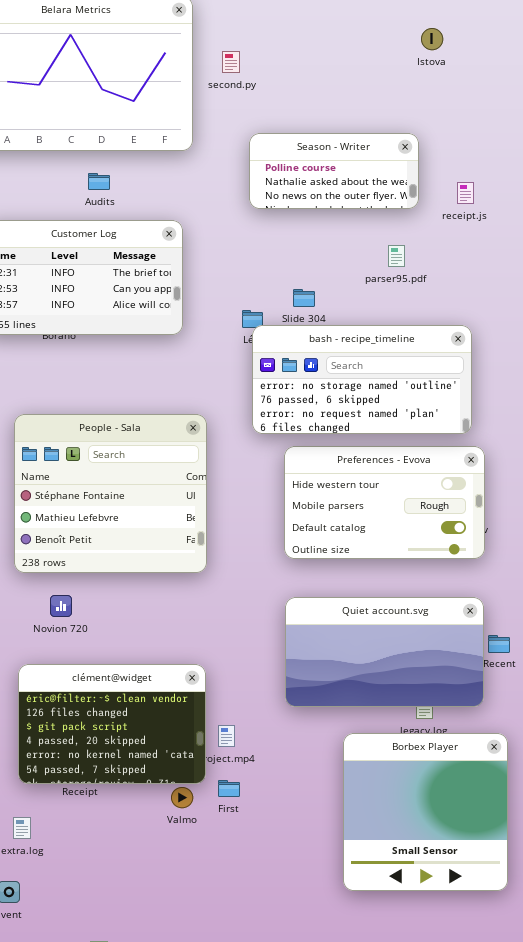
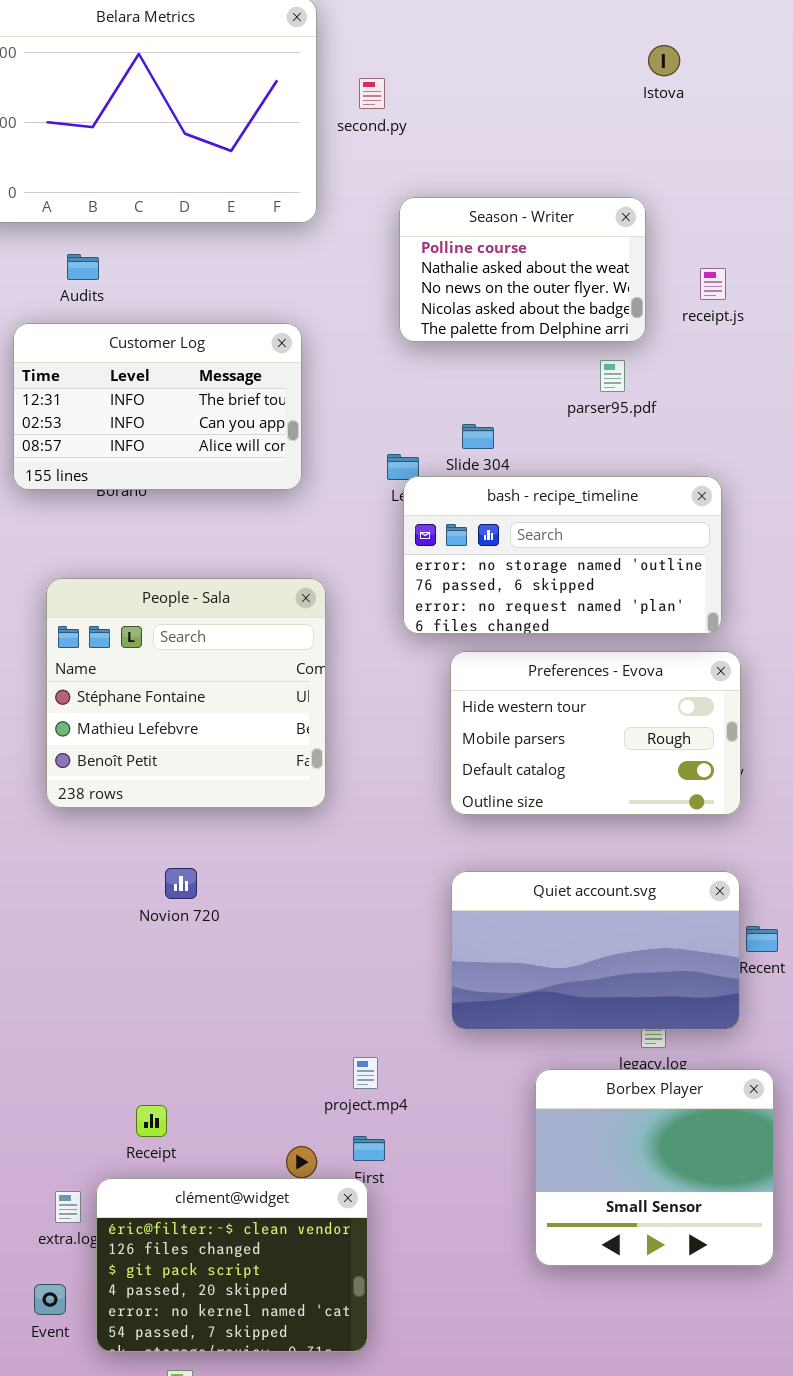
Season - Writer: [249,133,419,209] -> [399,197,646,342], resized
Audits: [88,173,110,190] -> [67,254,99,280], moved
People - Sala: [14,414,207,573] -> [46,578,326,808], moved
Novion 720: [50,595,72,617] -> [165,868,197,899], moved
clément@widget: [18,664,206,784] -> [96,1178,368,1352], moved
Borbex Player: [343,733,508,891] -> [535,1069,774,1266], resized

